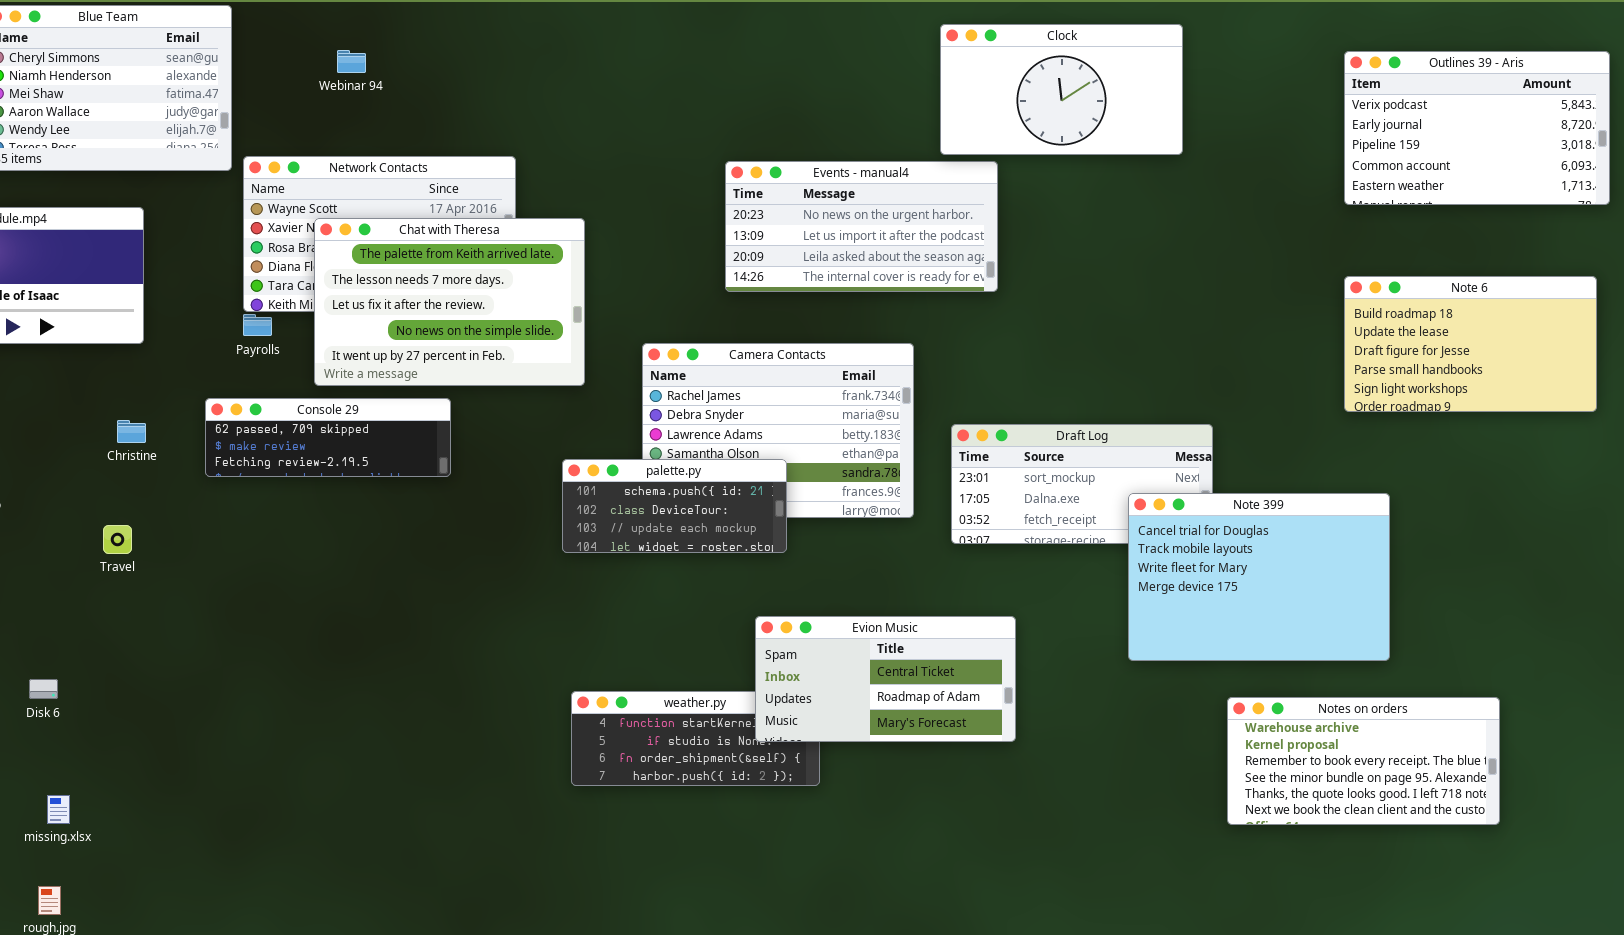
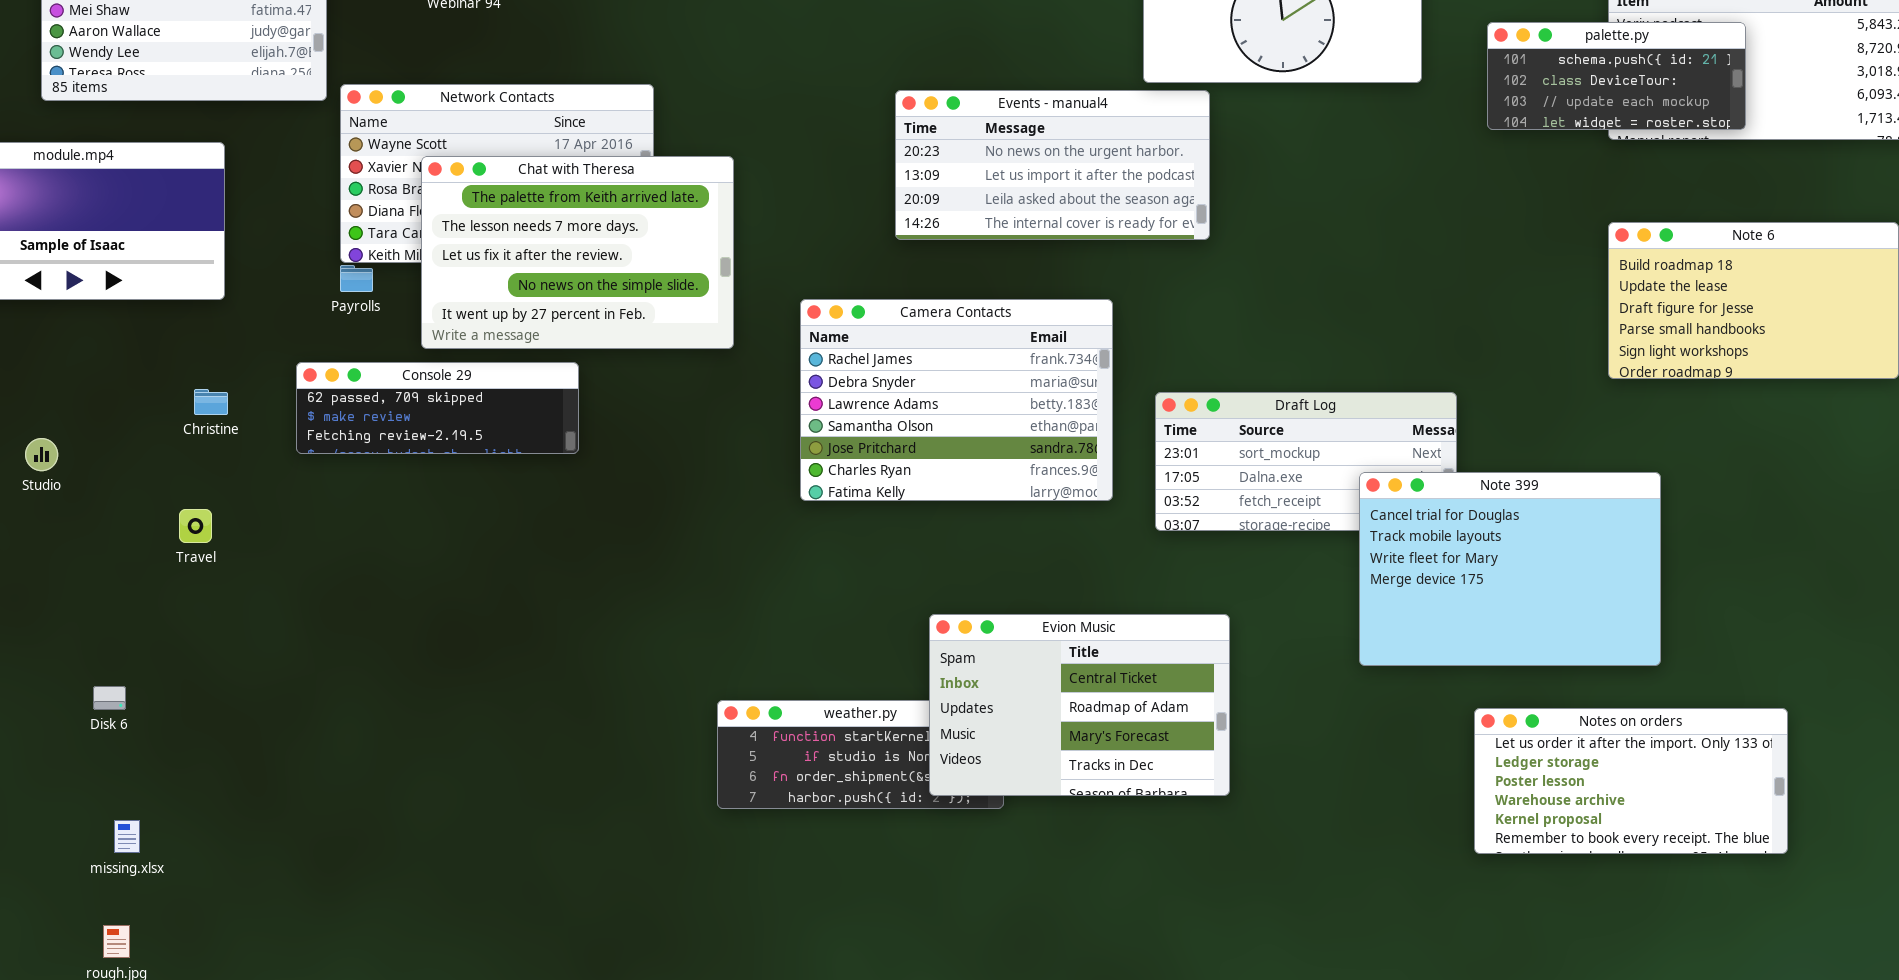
palette.py: [562,459,787,553] -> [1487,22,1746,130], moved
Evion Music: [755,616,1016,742] -> [929,614,1230,796], resized
Notes on orders: [1227,697,1500,825] -> [1474,708,1788,854], scrolled up 3 rows

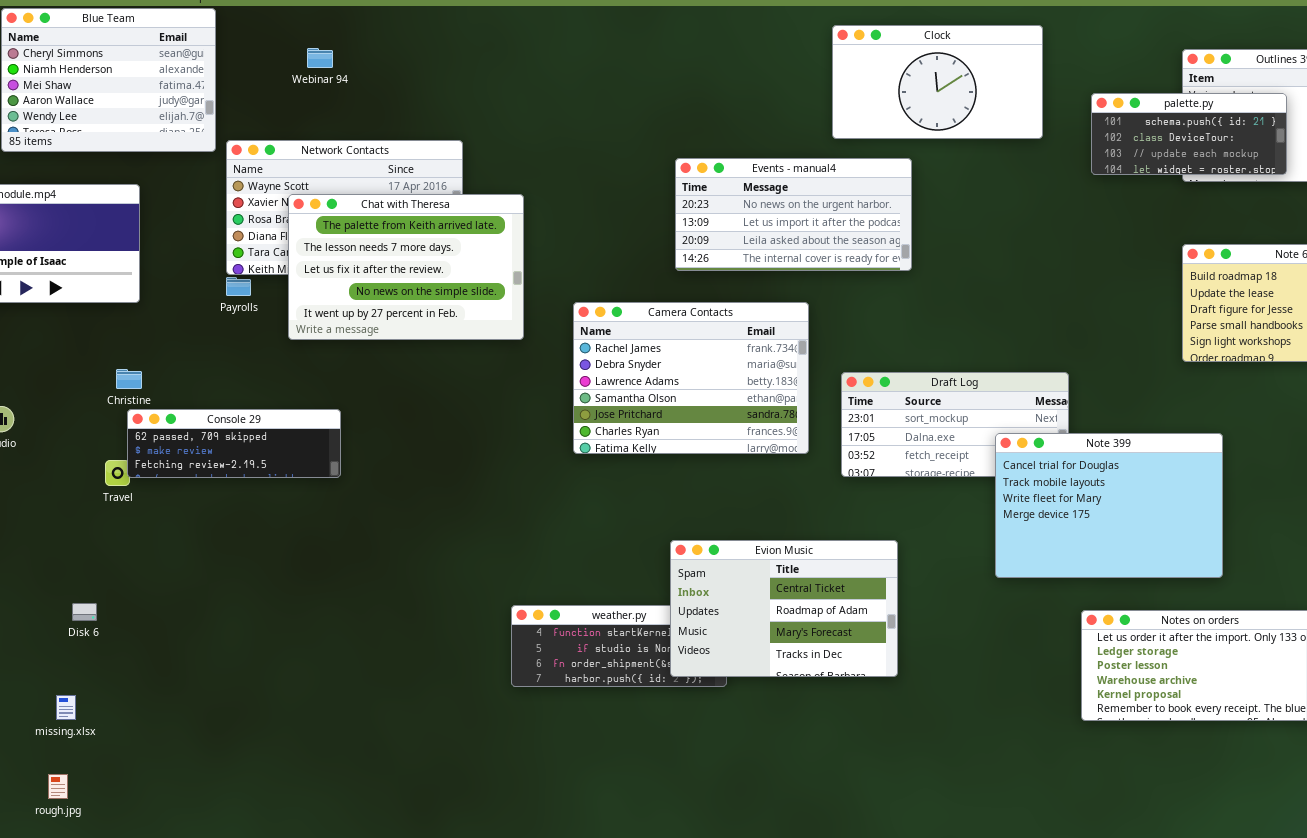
Events - manual4: [895,90,1210,240] -> [675,158,912,271], moved
Console 29: [296,362,579,454] -> [127,409,341,478], moved
Disk 6: [93,686,126,710] -> [72,603,97,621], moved

